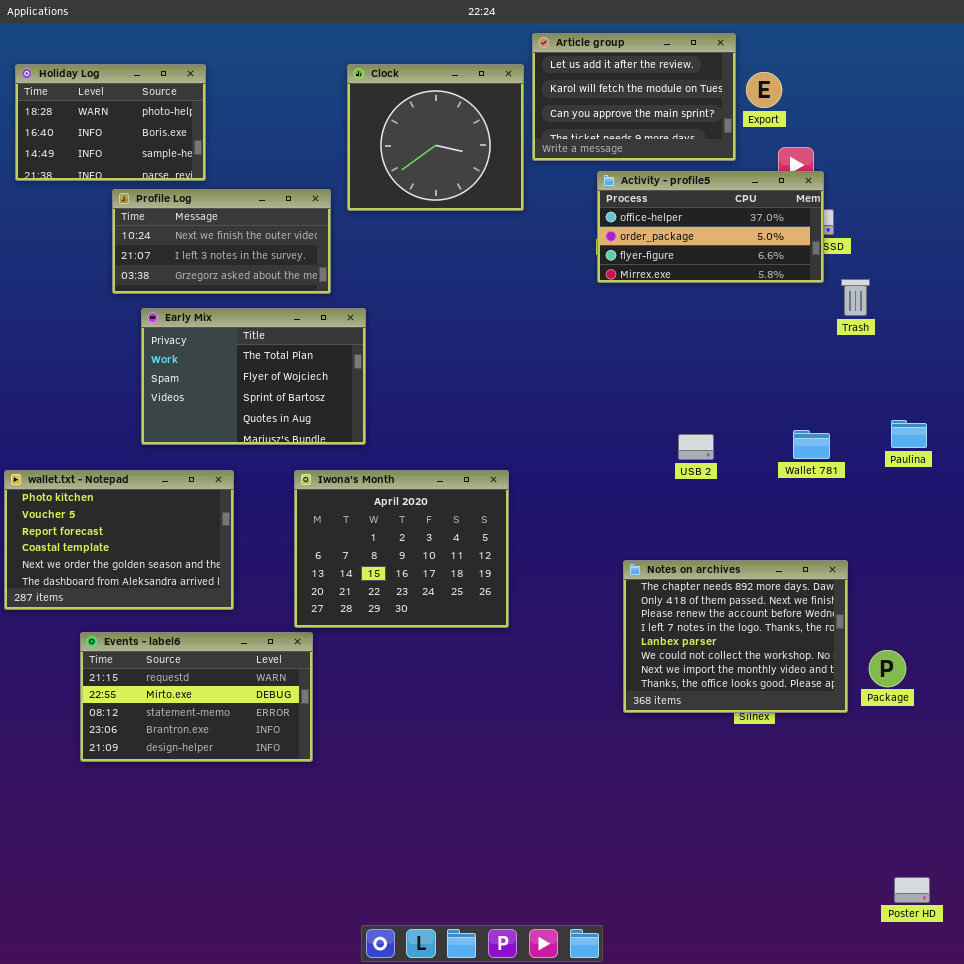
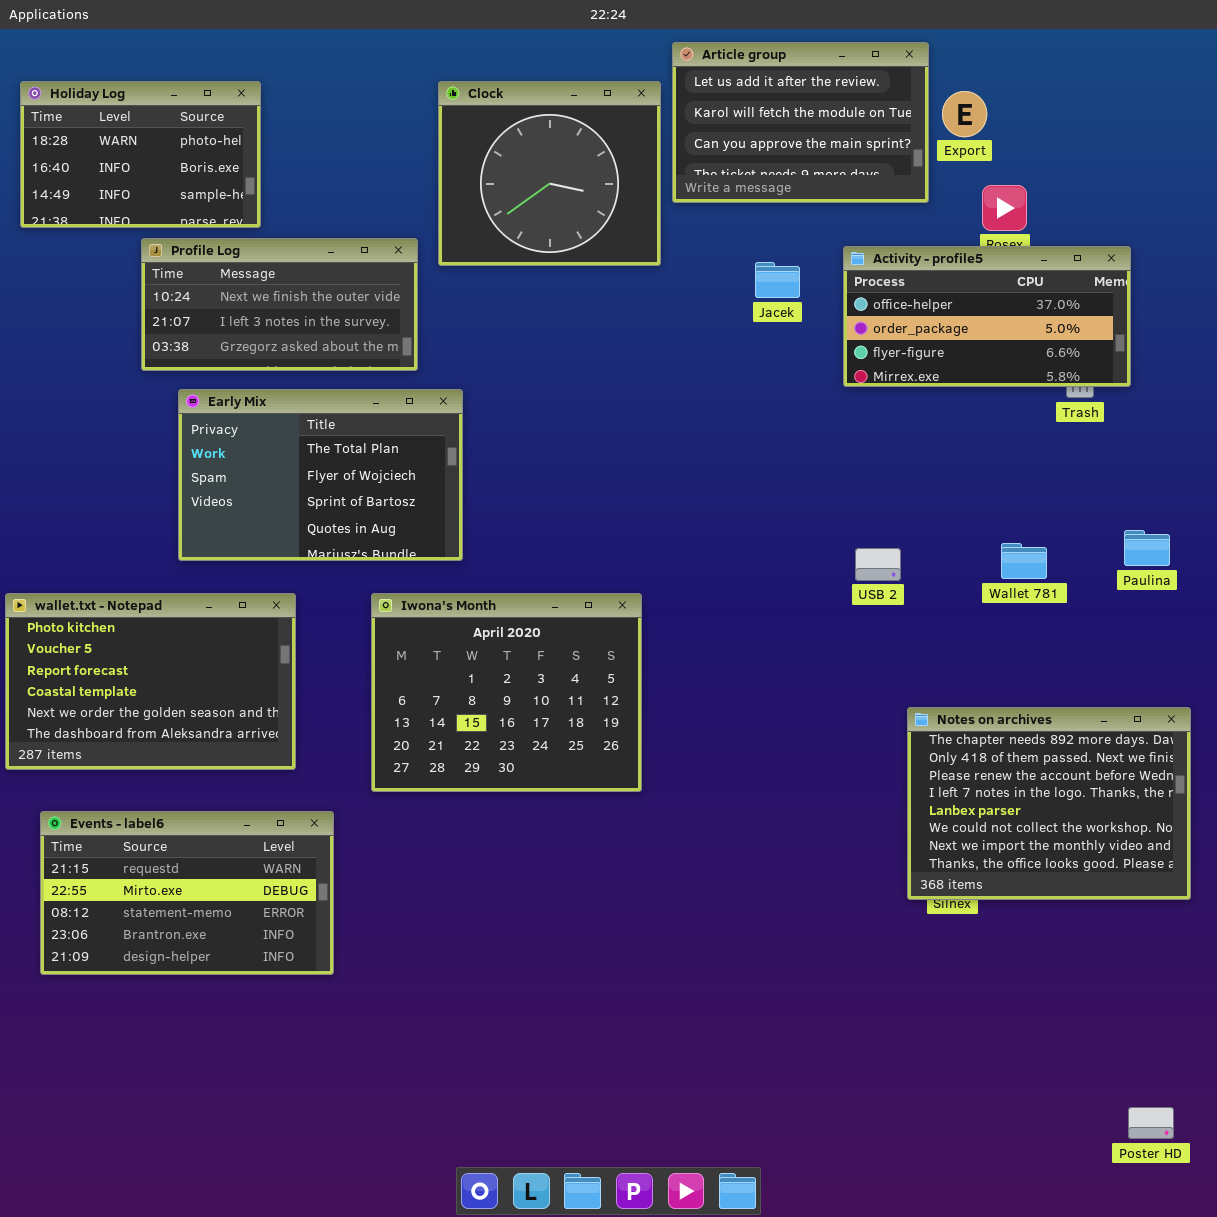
Activity - profile5: [597,171,824,283] -> [843,246,1131,387], moved
Notes on archives: [623,560,848,713] -> [907,707,1191,900], moved
Events - label6: [80,632,313,762] -> [40,811,334,975], moved

